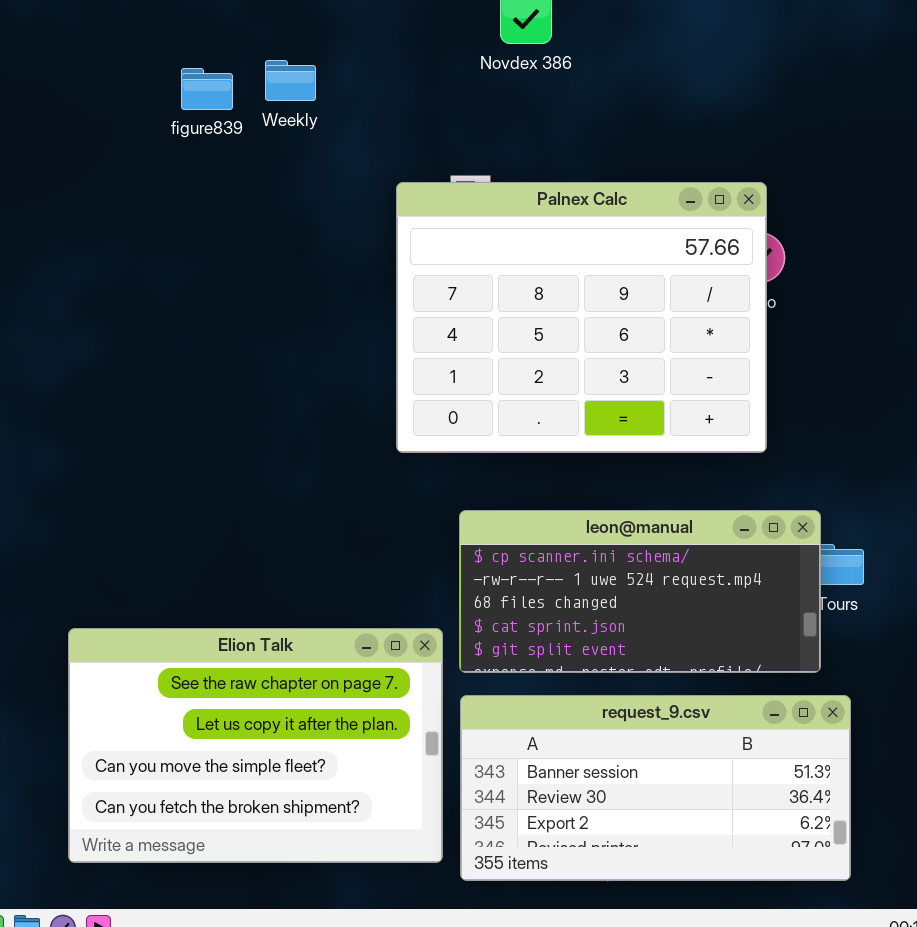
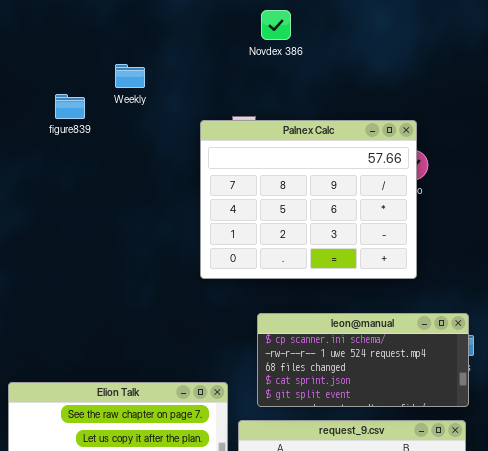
Weekly: [265,60,316,101] -> [115,64,145,88], moved
figure839: [181,68,233,110] -> [55,94,85,119], moved
leon@manual: [459,510,821,673] -> [257,313,469,407], moved

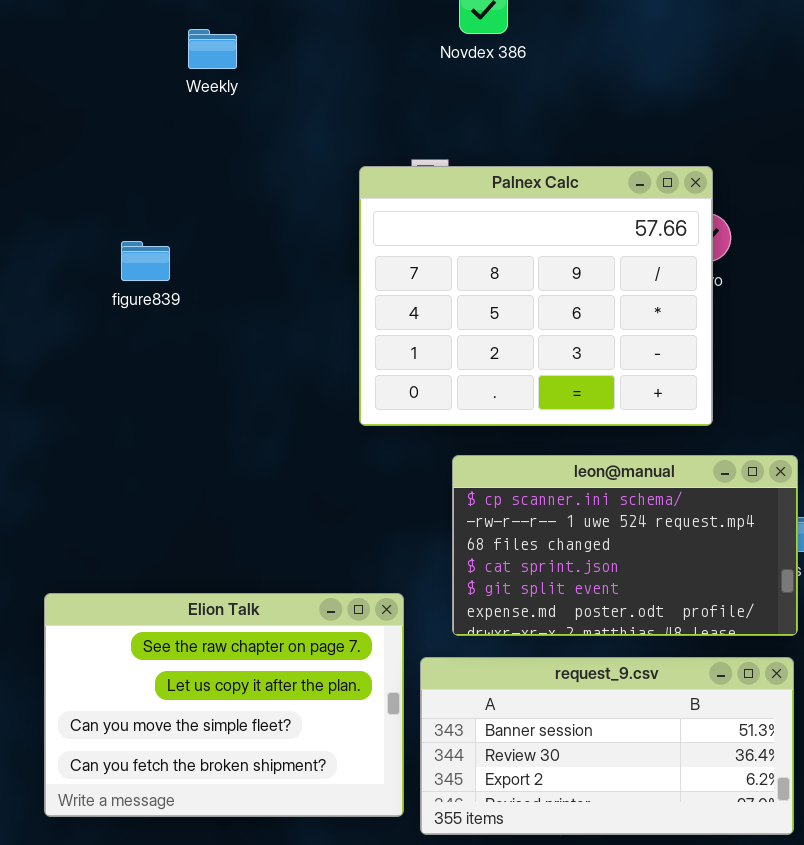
Weekly: [115,64,145,88] -> [188,29,237,69], moved
figure839: [55,94,85,119] -> [121,241,170,281], moved
leon@manual: [257,313,469,407] -> [452,455,798,636], resized

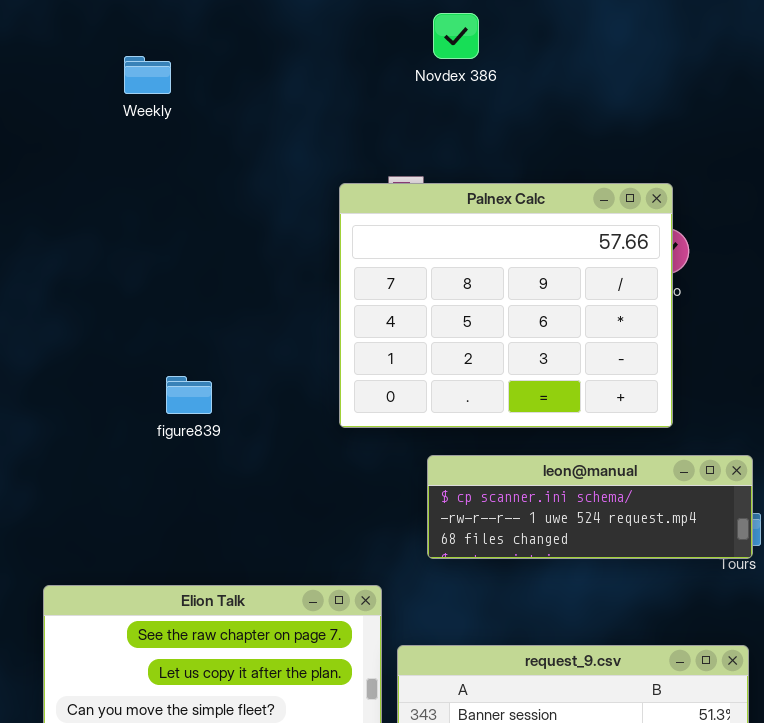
Weekly: [188,29,237,69] -> [124,56,171,94], moved
figure839: [121,241,170,281] -> [166,376,212,414], moved
leon@manual: [452,455,798,636] -> [427,455,753,559], resized

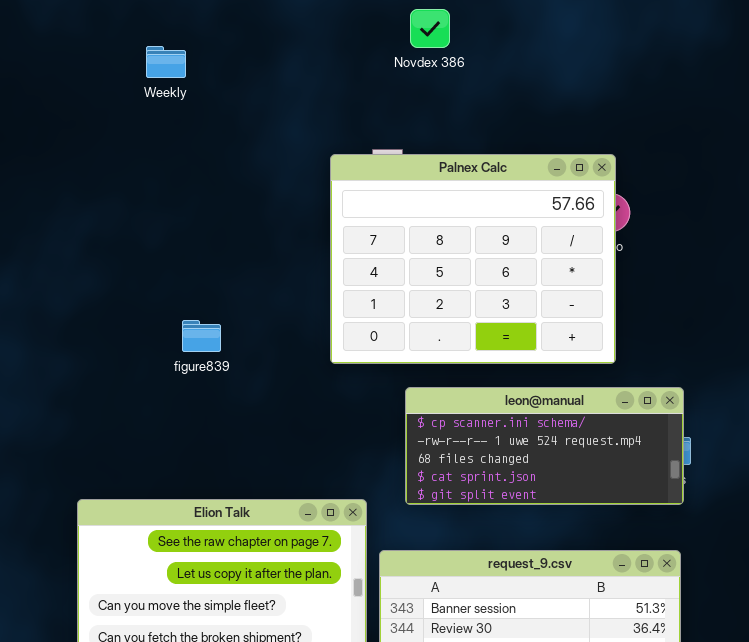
leon@manual: [427,455,753,559] -> [405,387,684,505], resized

